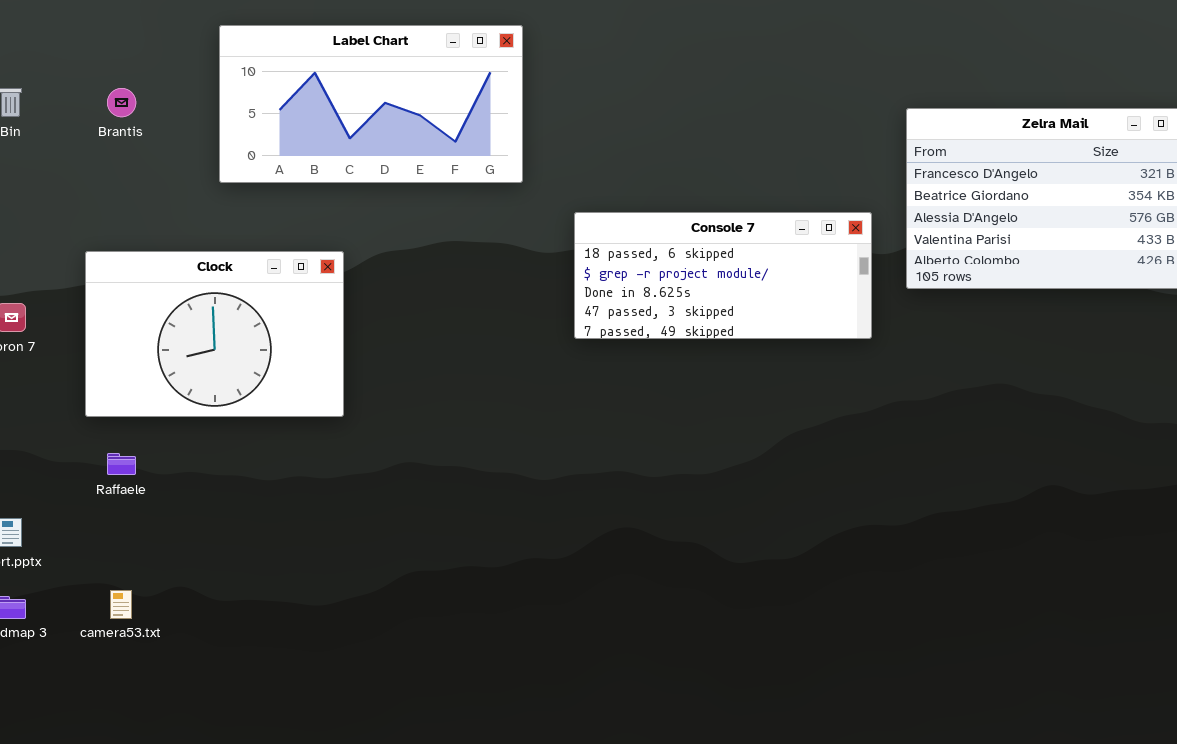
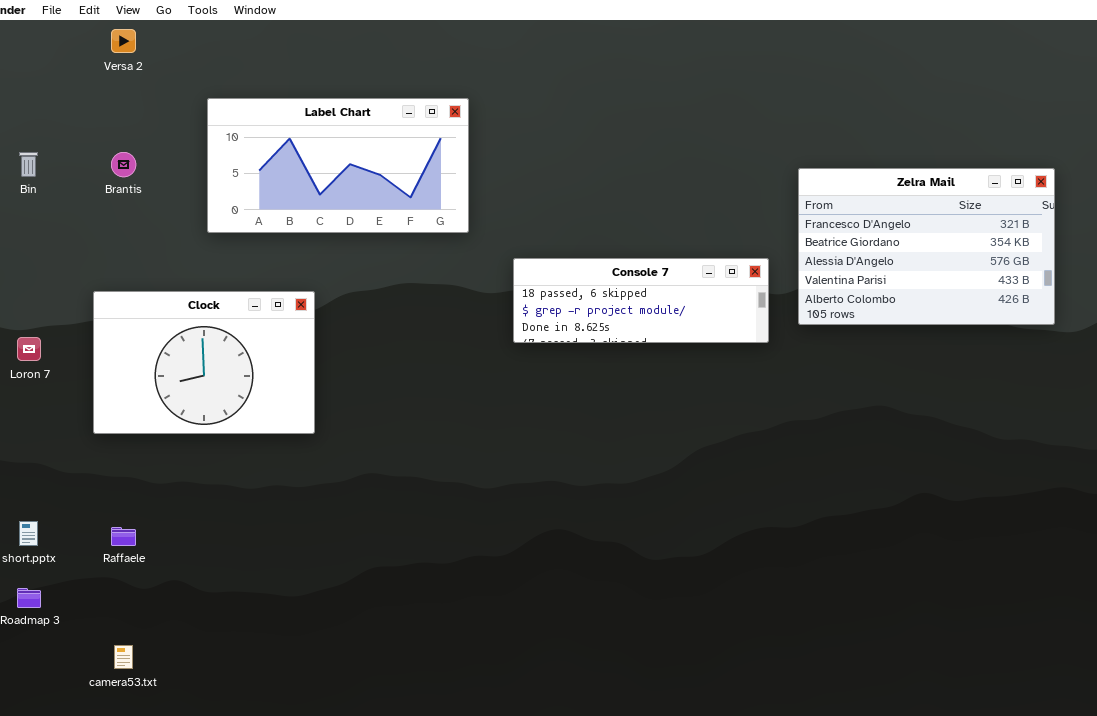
Console 7: [574,212,872,339] -> [513,258,769,343], resized
Raffaele: [107,453,136,475] -> [111,527,136,546], moved
camera53.txt: [110,590,132,619] -> [114,645,133,669], moved

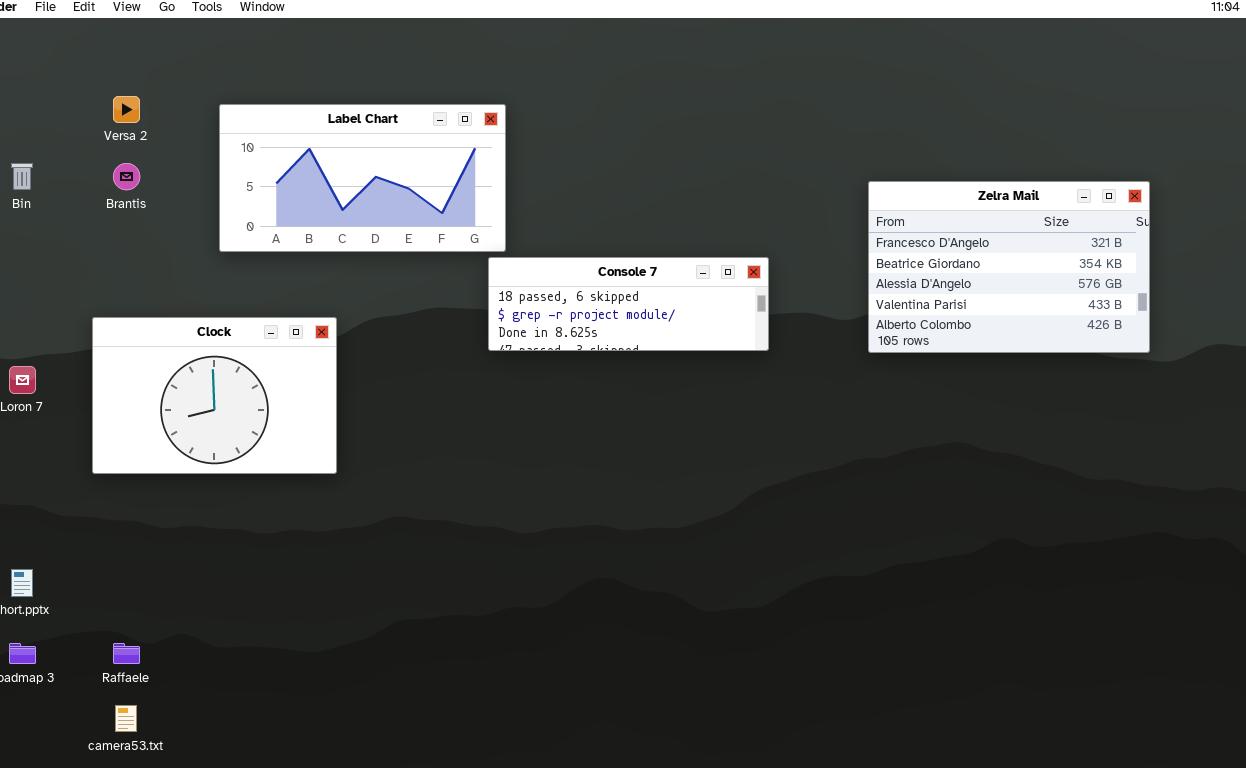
Versa 2: [111,29,136,53] -> [113,96,140,123], moved
Console 7: [513,258,769,343] -> [488,257,769,351], moved
Raffaele: [111,527,136,546] -> [113,643,140,664], moved

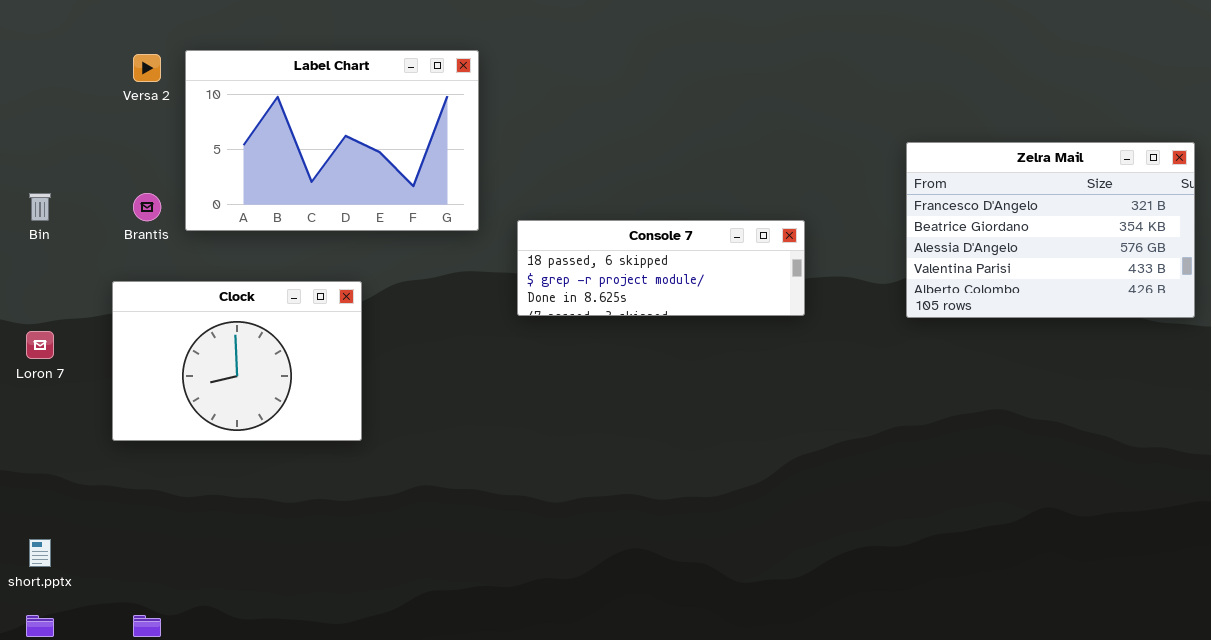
Label Chart: [219,104,506,252] -> [185,50,479,231], moved, resized
Bin: [11,163,33,190] -> [29,193,51,221], moved
Brantis: [113,163,140,190] -> [133,193,161,221], moved

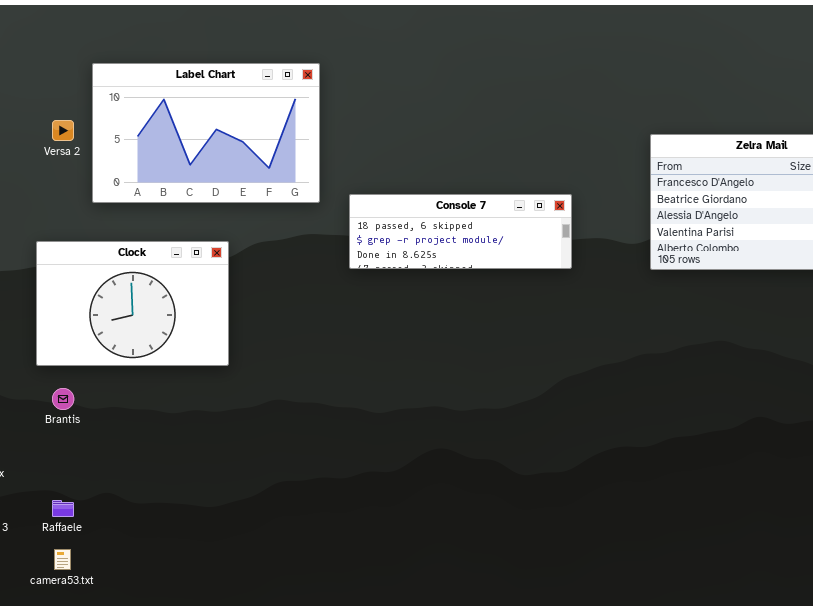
Versa 2: [133,54,161,82] -> [52,120,74,141], moved
Brantis: [133,193,161,221] -> [52,388,74,410], moved

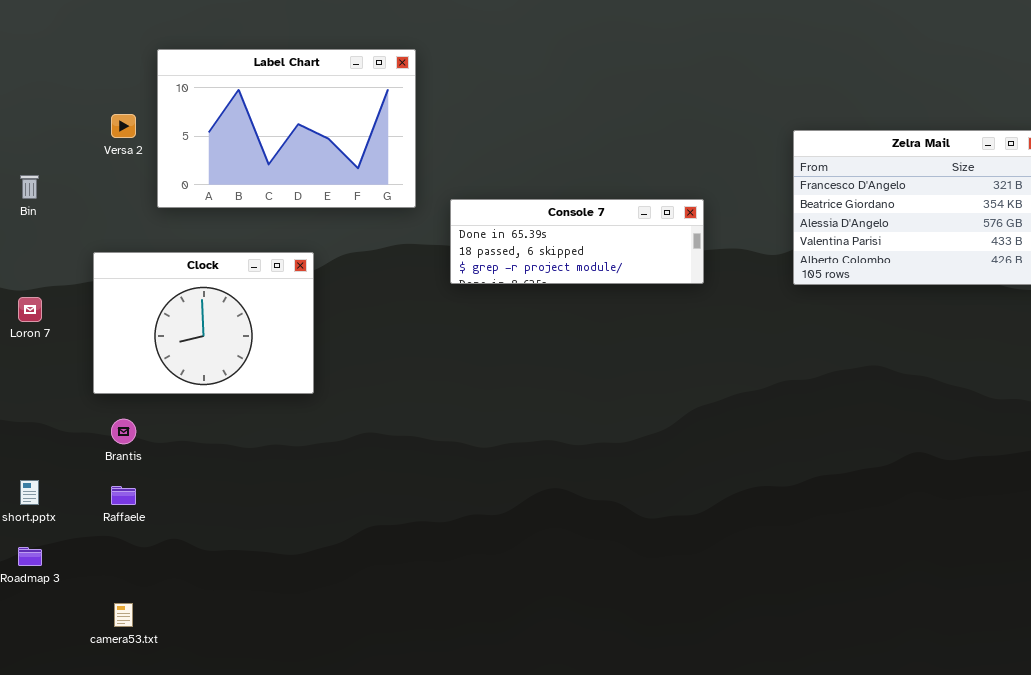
Console 7: [349,194,572,269] -> [450,199,704,284], scrolled up 1 row
Raffaele: [52,500,74,517] -> [111,486,136,505], moved

